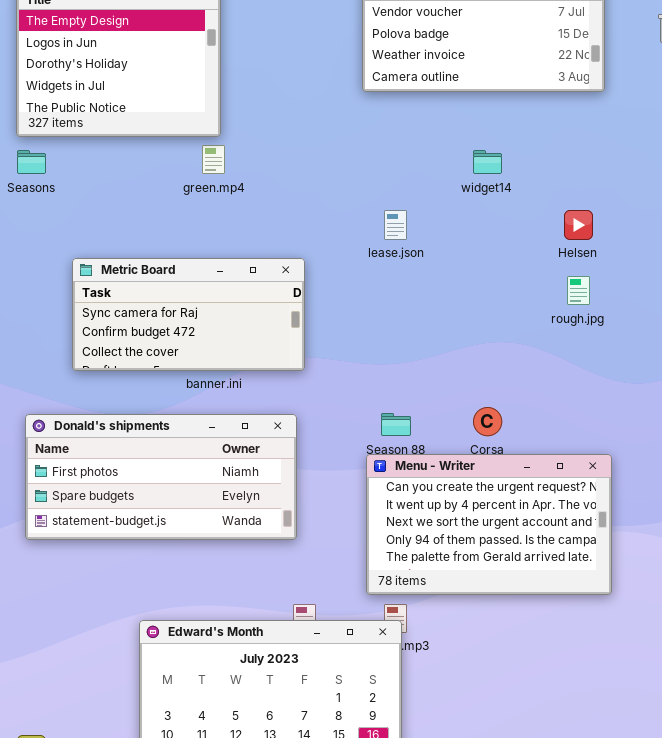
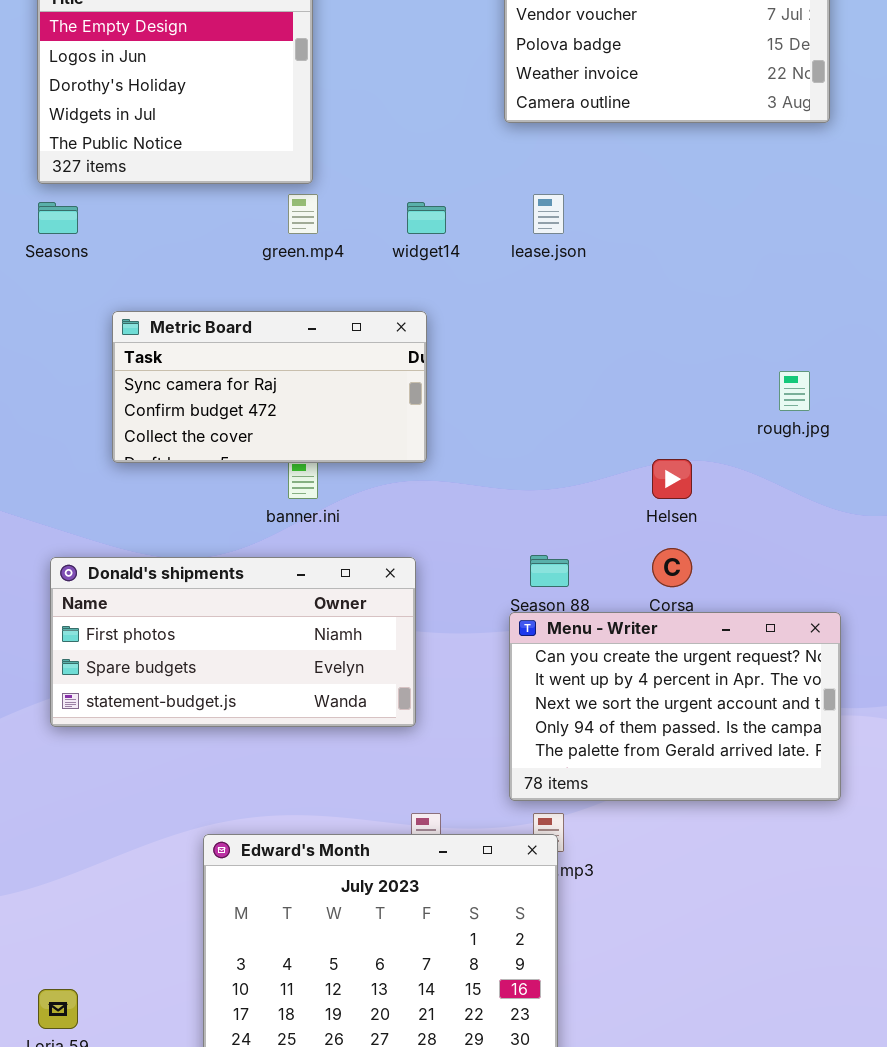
widget14: [473,150,502,174] -> [407,202,446,234], moved
lease.json: [384,210,407,240] -> [533,194,564,234], moved
Helsen: [564,210,593,240] -> [652,459,692,499], moved
Metric Board: [72,258,305,371] -> [112,311,427,463], moved

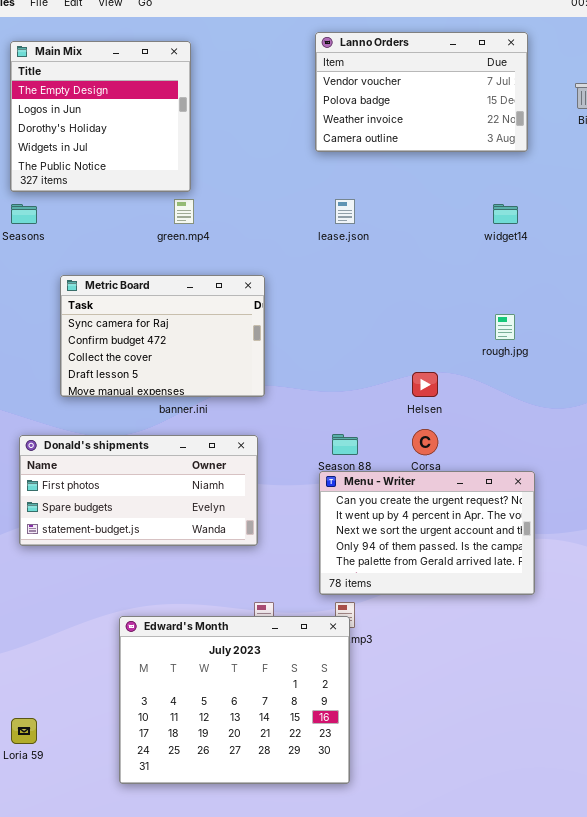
widget14: [407,202,446,234] -> [493,204,518,224], moved
Metric Board: [112,311,427,463] -> [60,275,265,397], resized

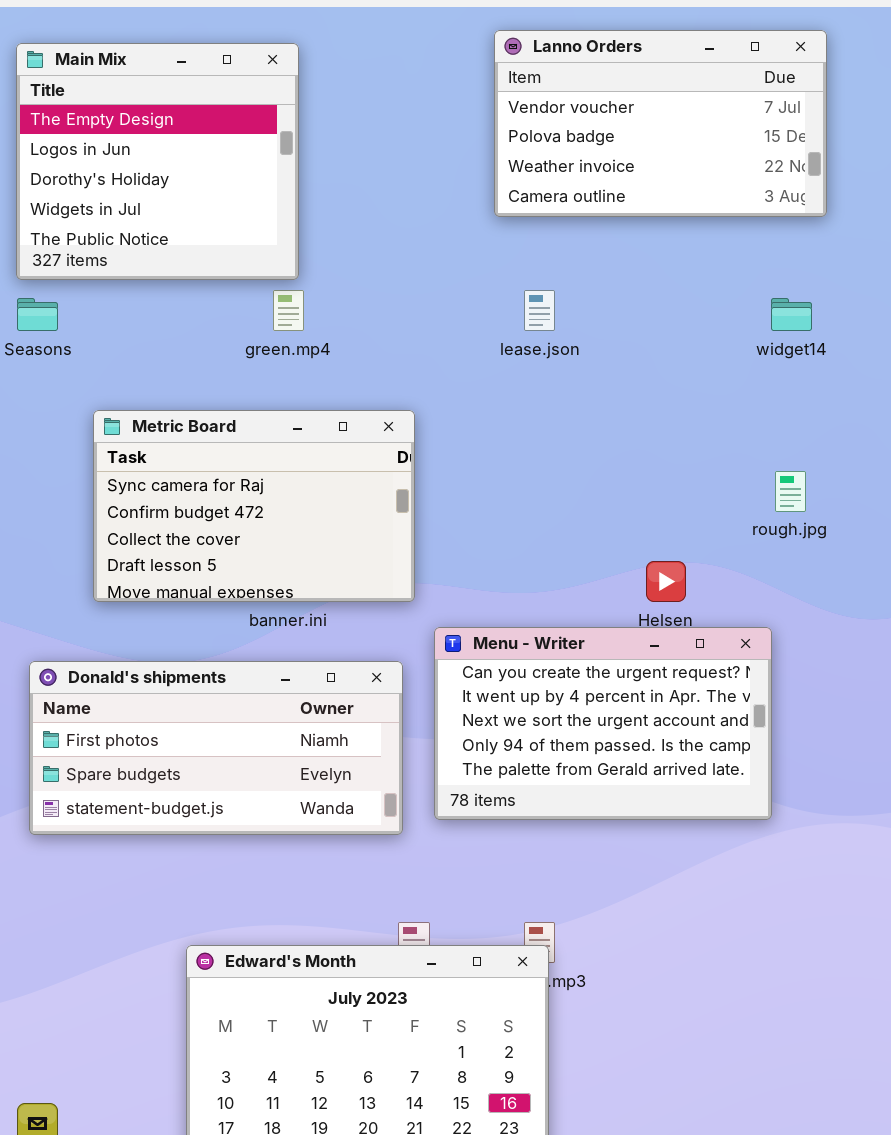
Menu - Writer: [319,471,535,595] -> [434,627,772,820], moved

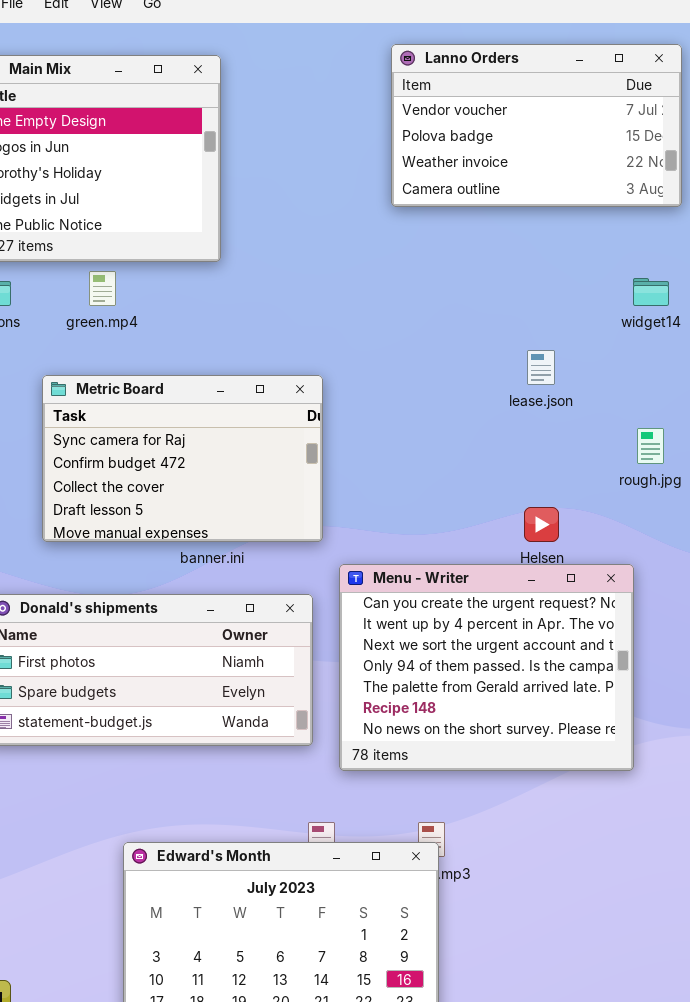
green.mp4: [273,290,304,331] -> [89,271,116,306], moved
lease.json: [524,290,555,331] -> [527,350,555,385], moved
Menu - Writer: [434,627,772,820] -> [339,564,634,771], resized

